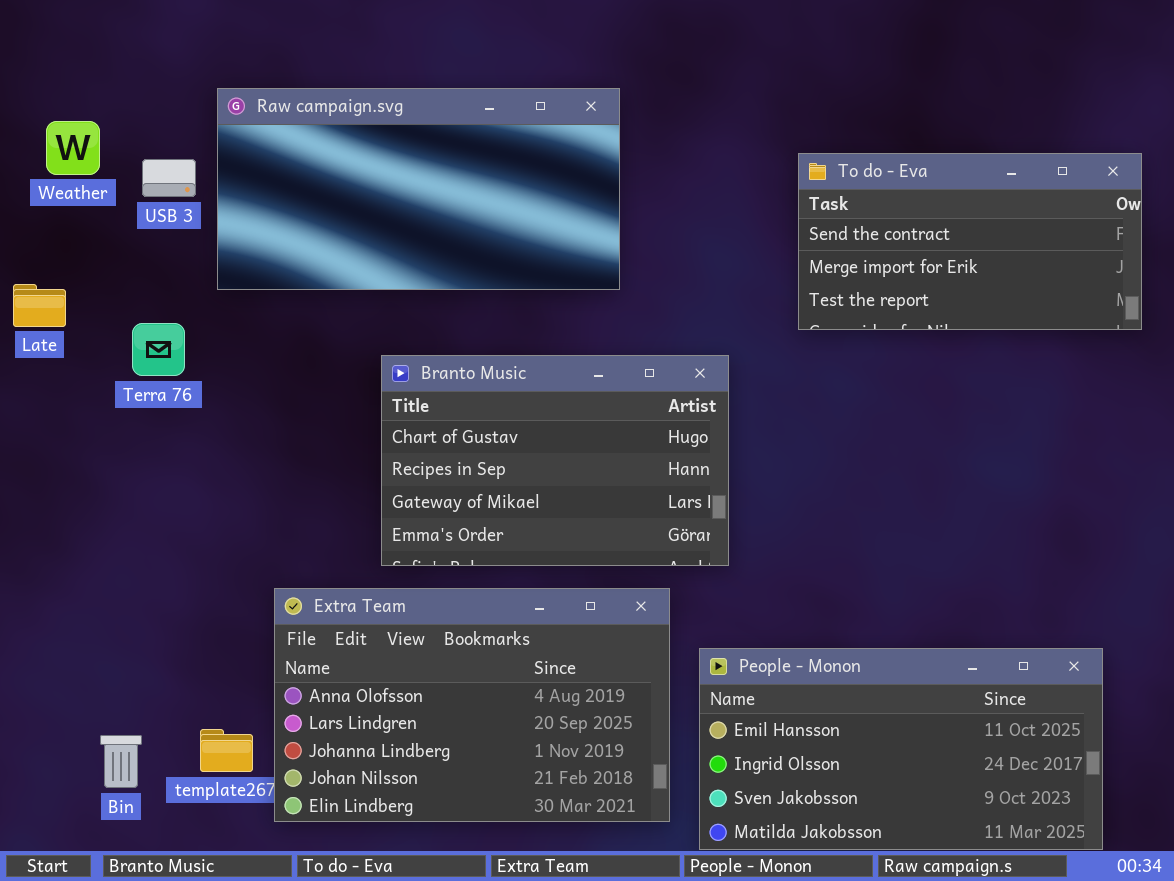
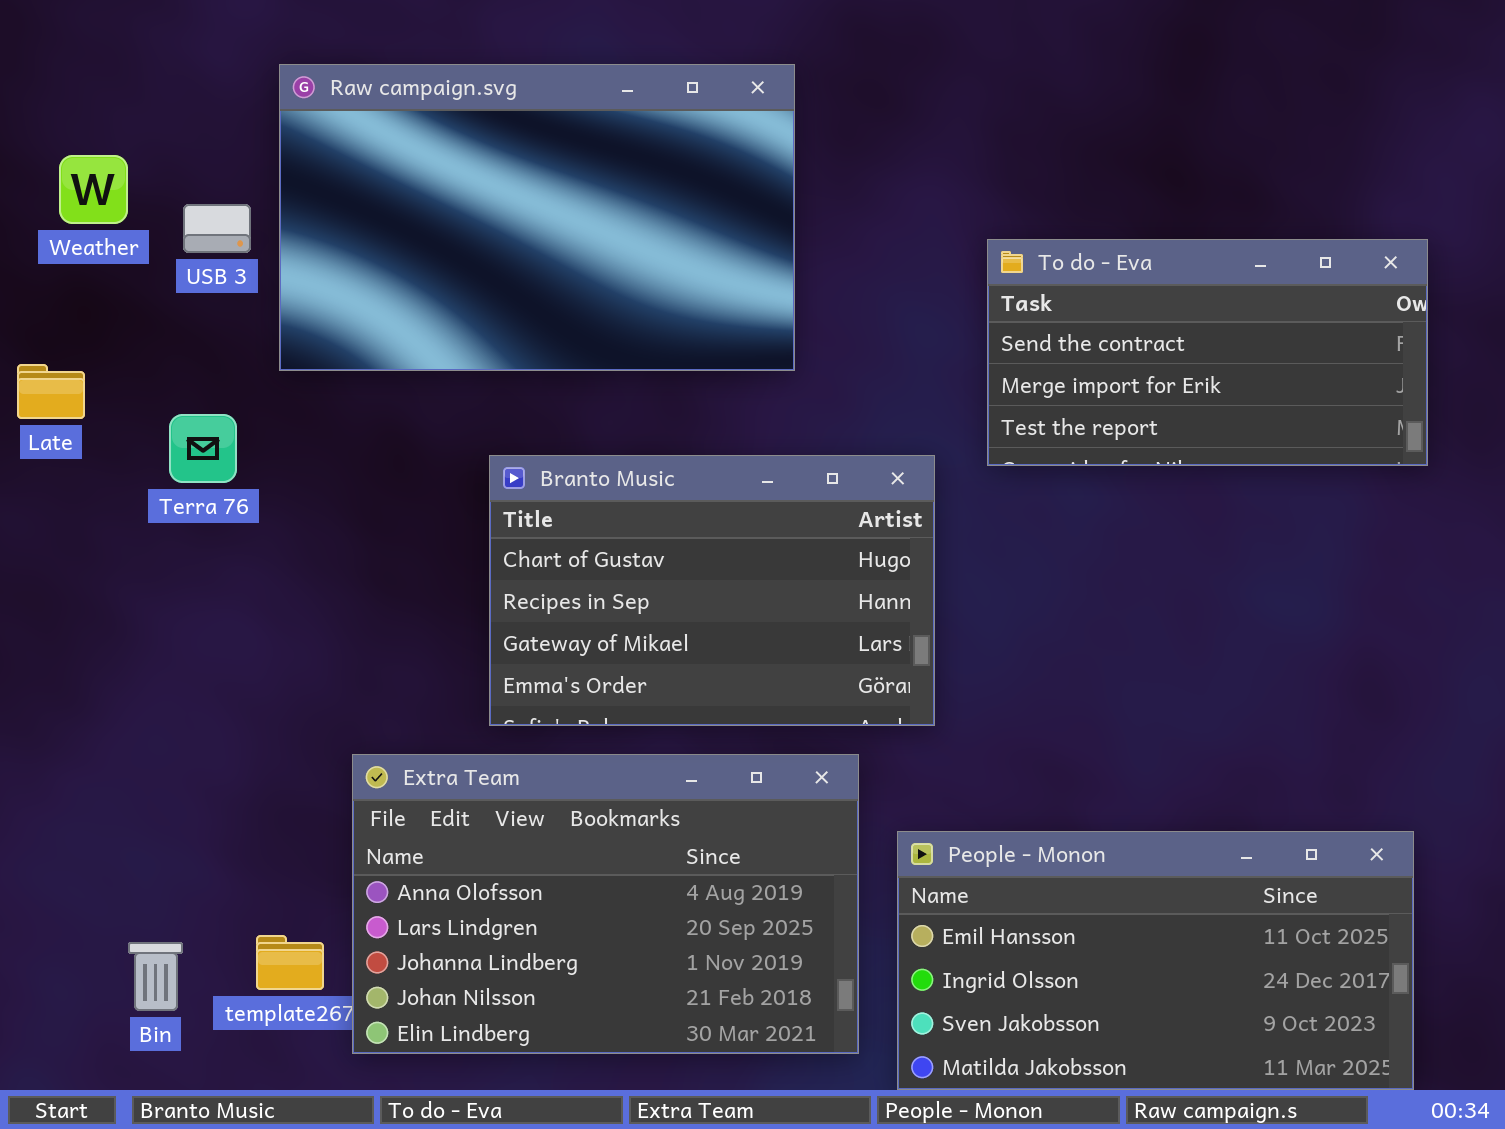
Raw campaign.svg: [217,88,620,290] -> [279,64,795,371], resized
To do - Eva: [798,153,1142,330] -> [987,239,1428,466], moved

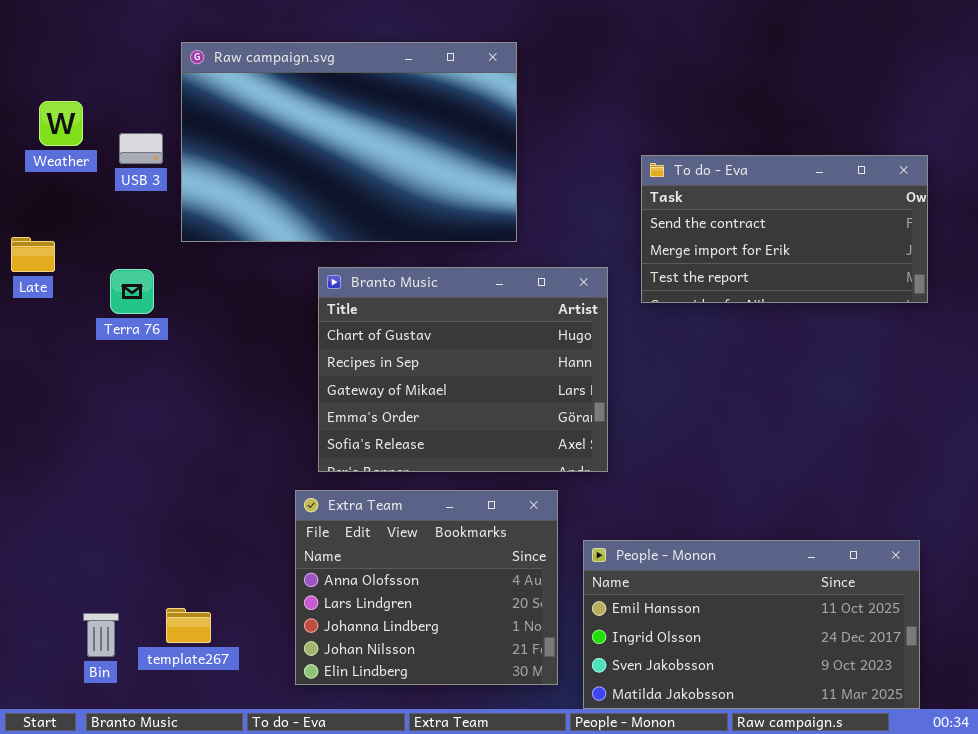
Branto Music: [489,455,935,726] -> [318,267,608,472], resized
Extra Team: [352,754,859,1054] -> [295,490,558,685], resized

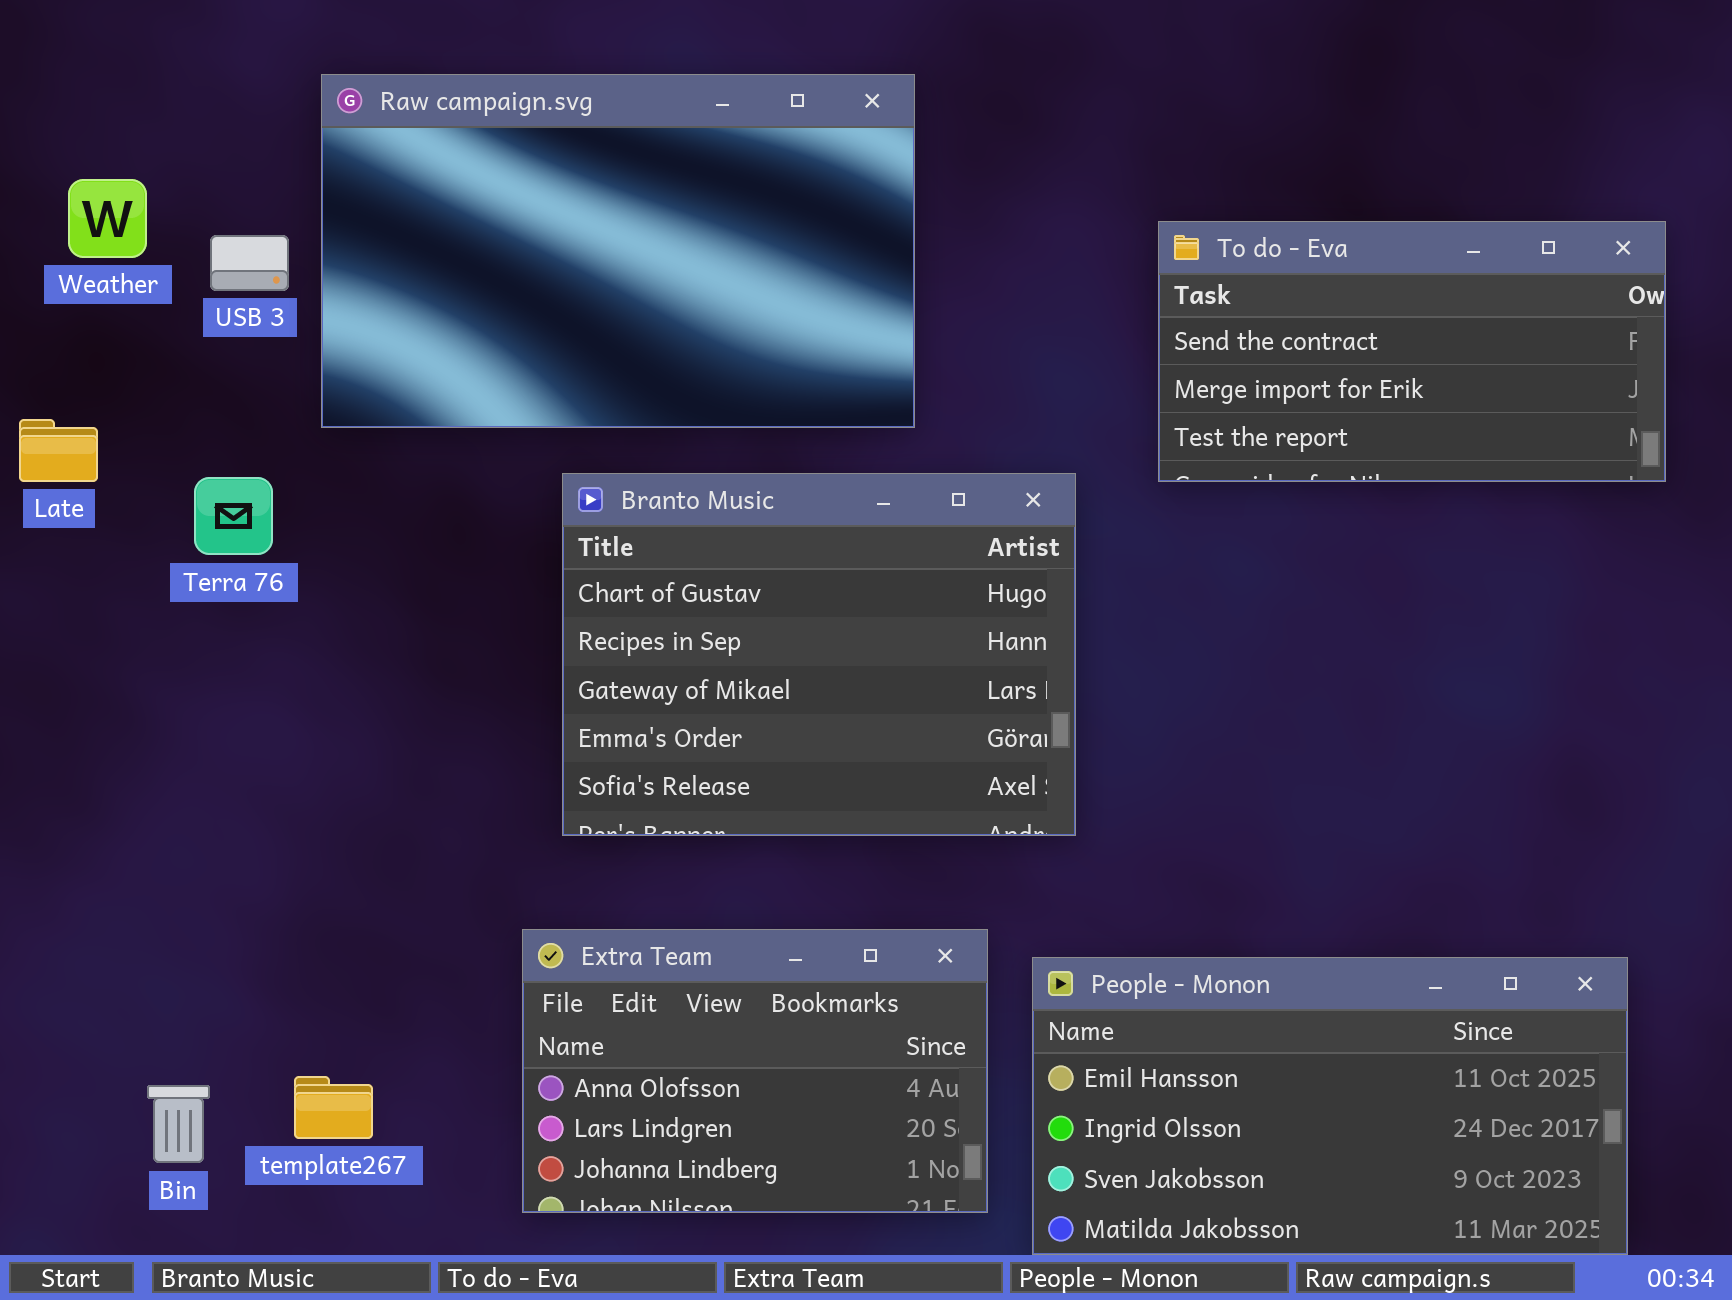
To do - Eva: [641,155,928,303] -> [1158,221,1666,482], moved
Extra Team: [295,490,558,685] -> [522,929,988,1213], resized

